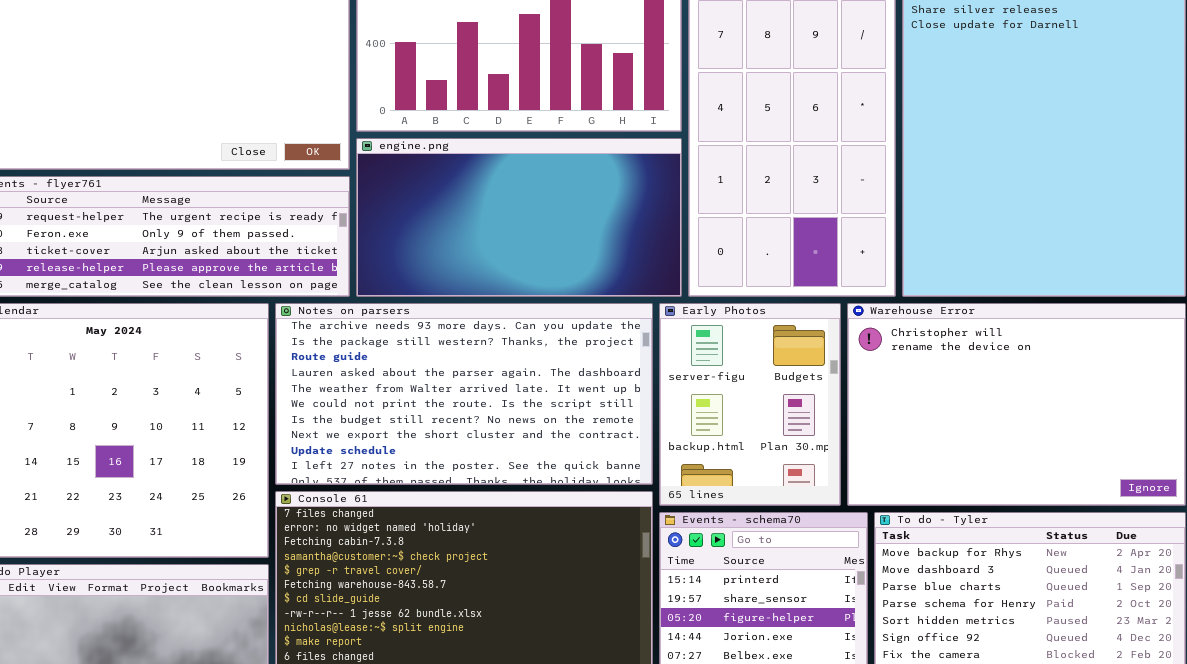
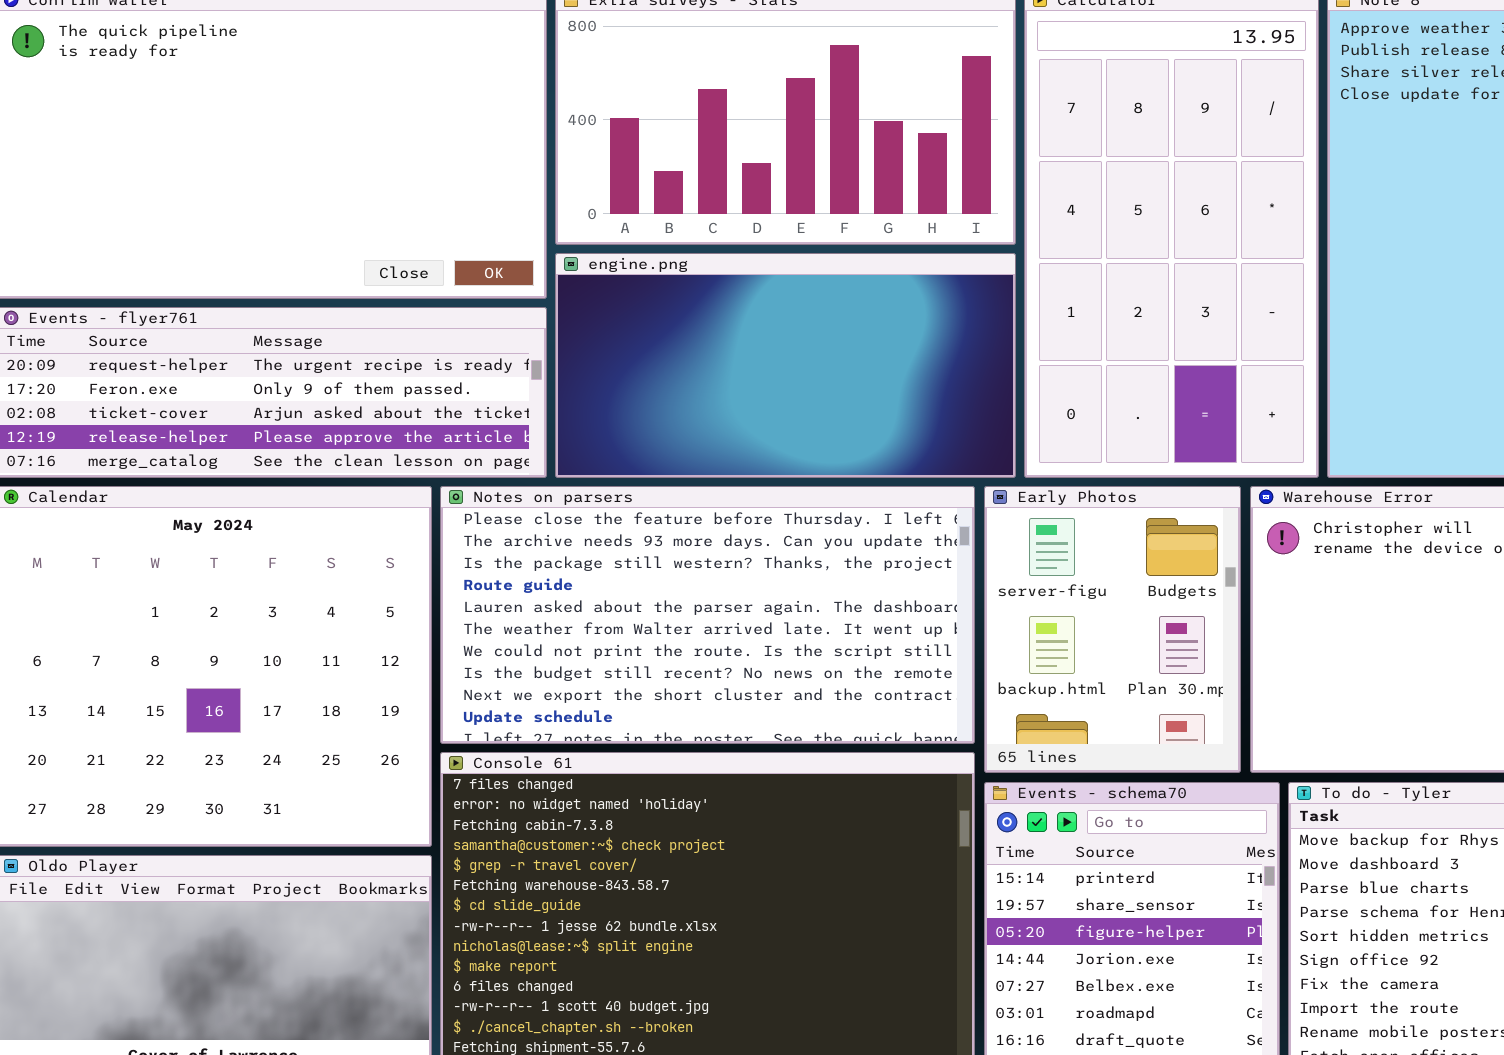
Notes on parsers: [275,303,653,485] -> [440,486,975,744], scrolled up 1 row

